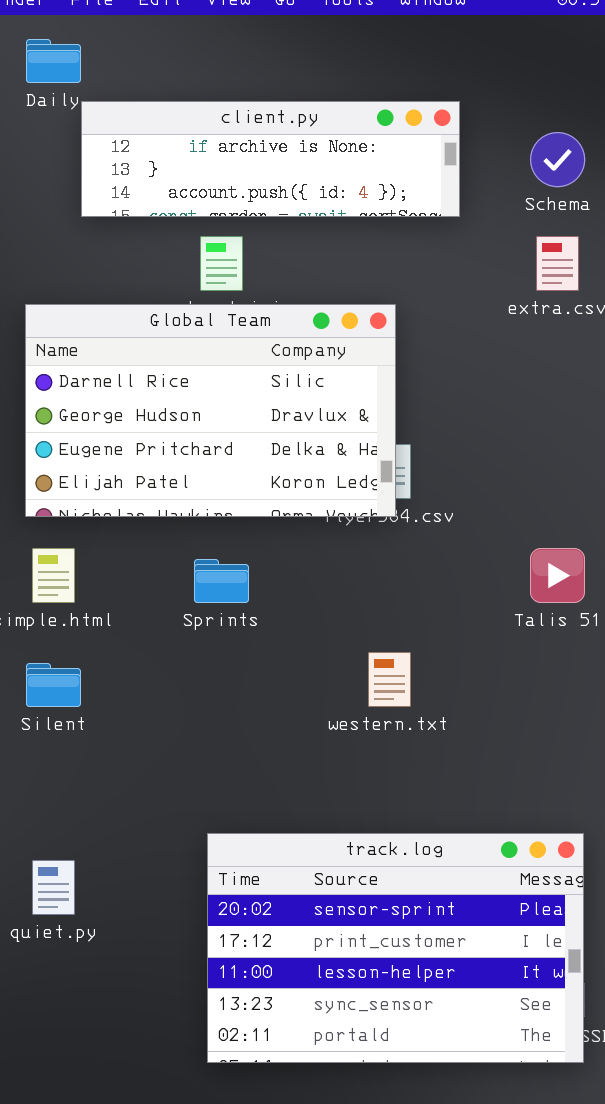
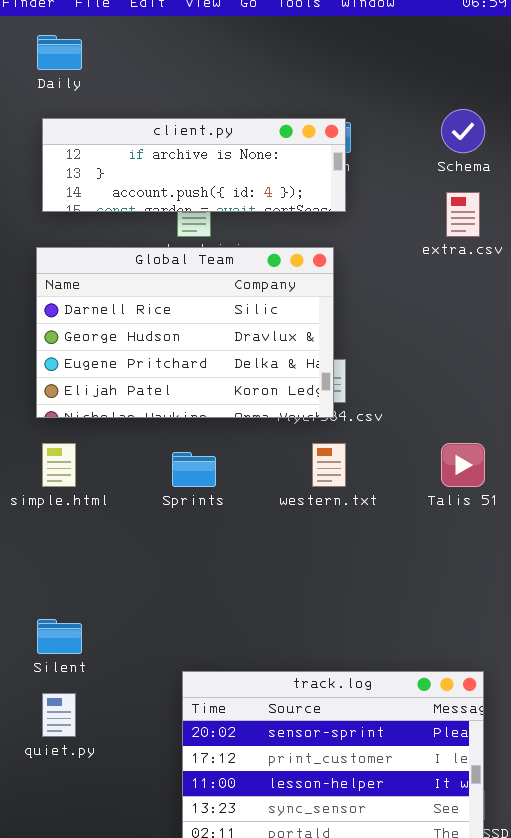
client.py: [81,101,460,217] -> [42,118,346,212], moved
western.txt: [368,652,411,707] -> [312,443,346,487], moved
Silent: [26,663,81,707] -> [37,619,82,654], moved

